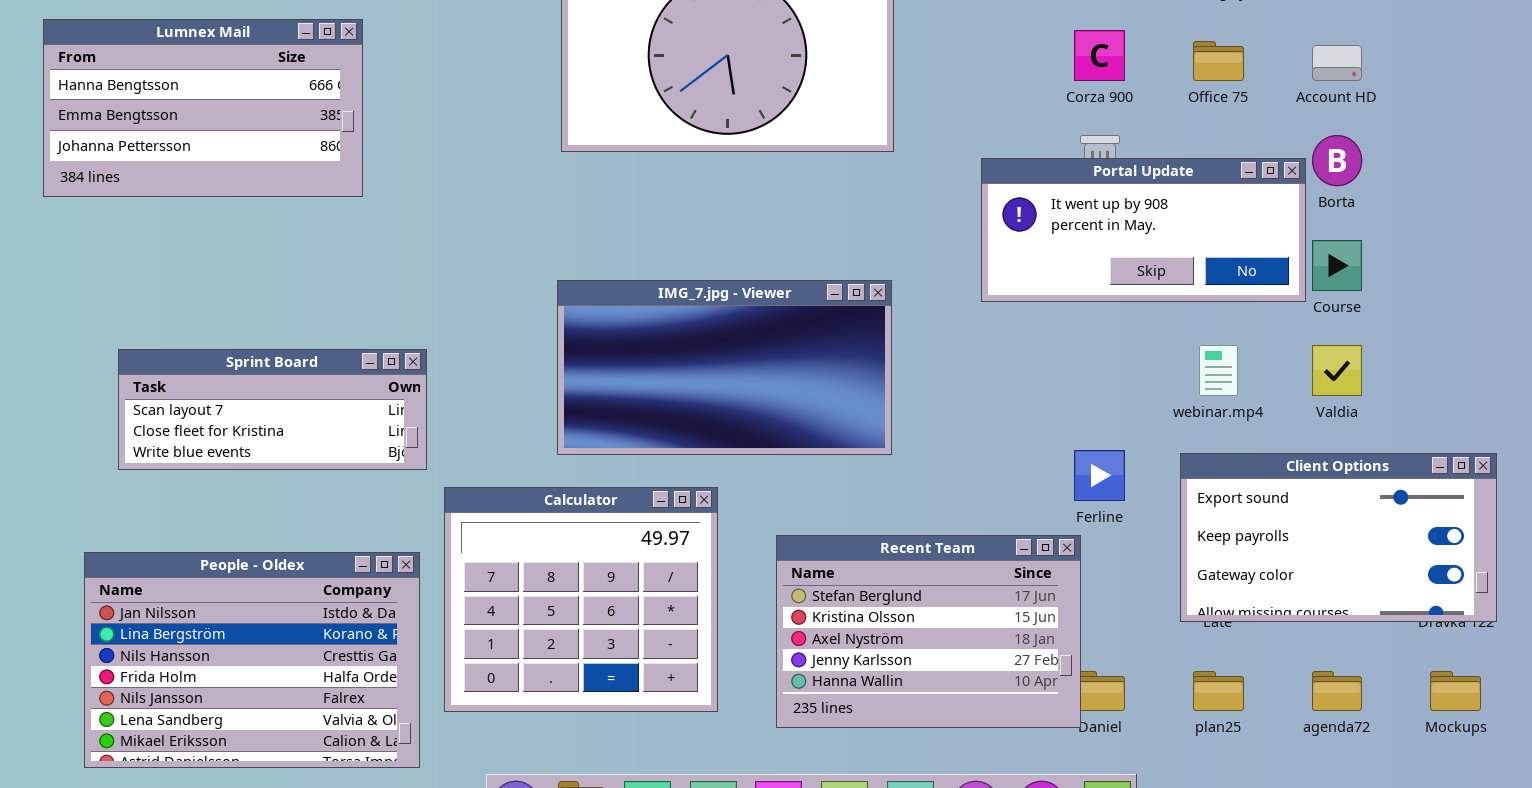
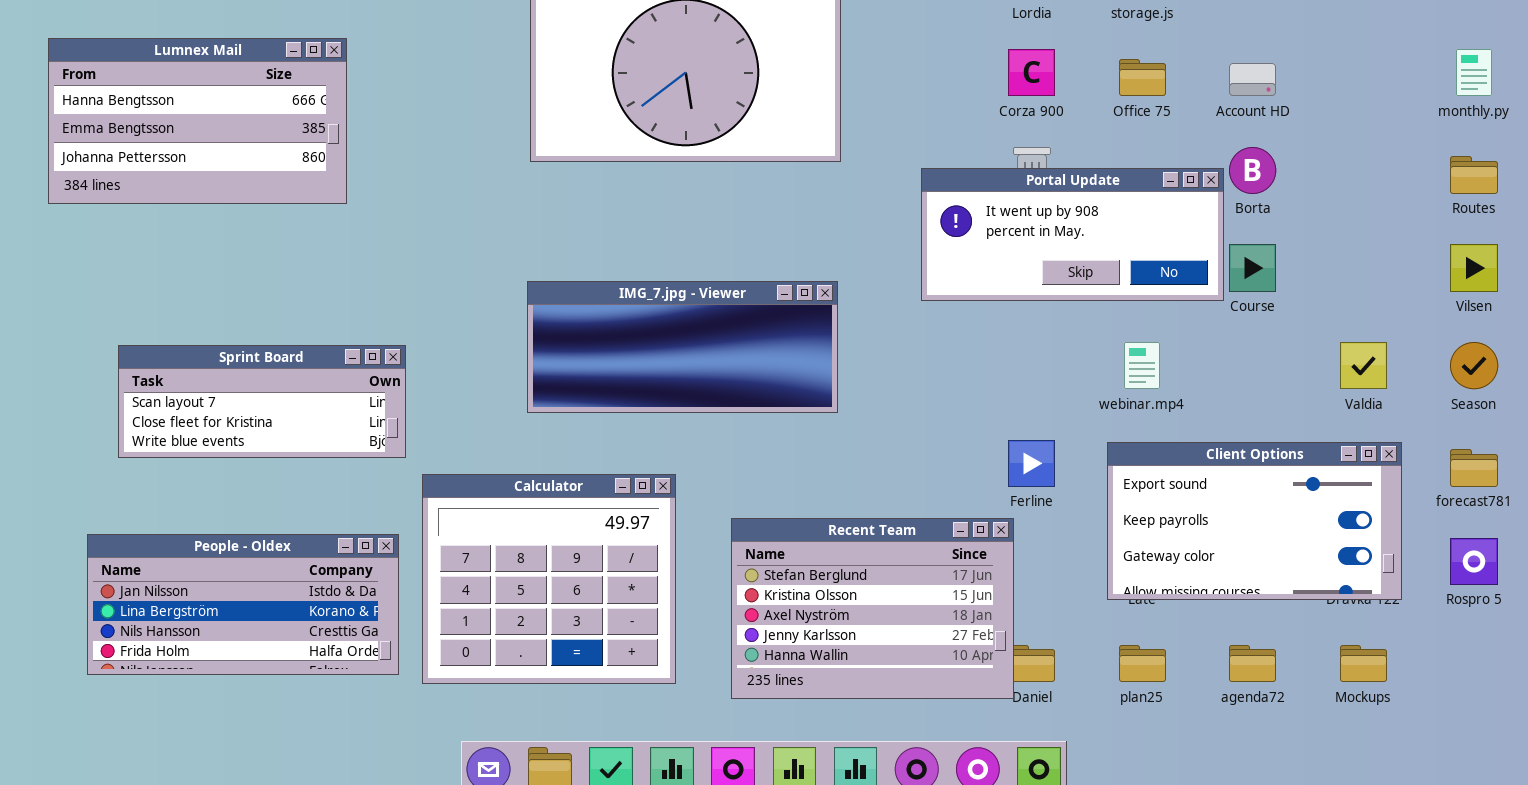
IMG_7.jpg - Viewer: [557,280,892,455] -> [527,281,838,413], resized
Valdia: [1312,345,1362,396] -> [1340,342,1387,389], moved
People - Oldex: [84,552,420,768] -> [87,534,399,675], resized

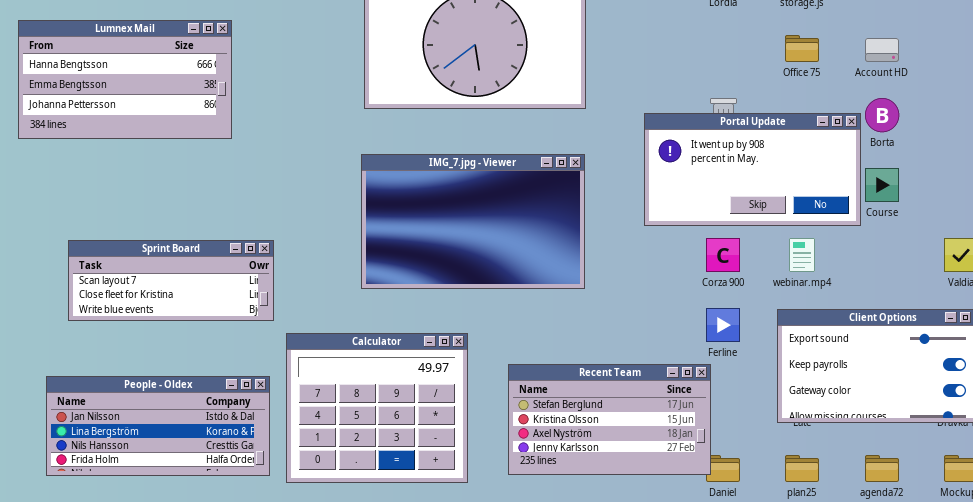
Corza 900: [1008,49,1055,96] -> [706,238,740,272], moved
Portal Update: [921,168,1224,301] -> [644,113,861,226], resized
IMG_7.jpg - Viewer: [527,281,838,413] -> [361,154,585,289], resized
Recent Team: [731,518,1014,699] -> [508,364,711,475], resized

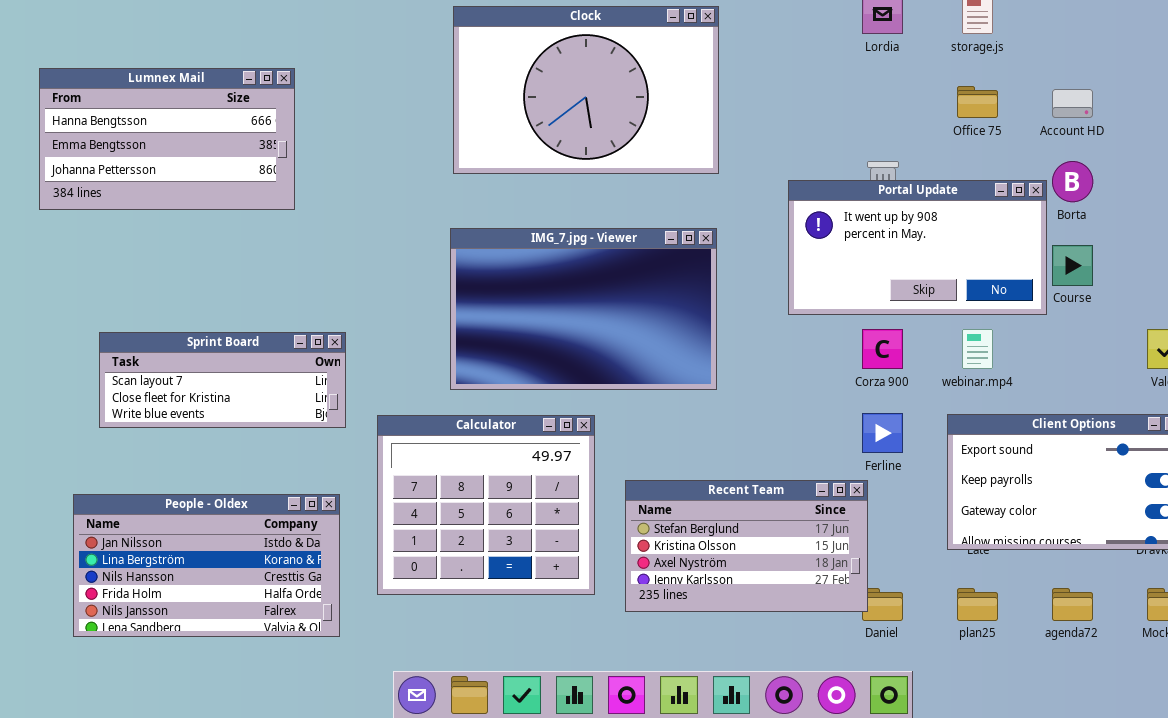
Calculator: [286,333,468,483] -> [377,415,595,595], moved
People - Oldex: [46,376,270,476] -> [73,494,340,637], resized

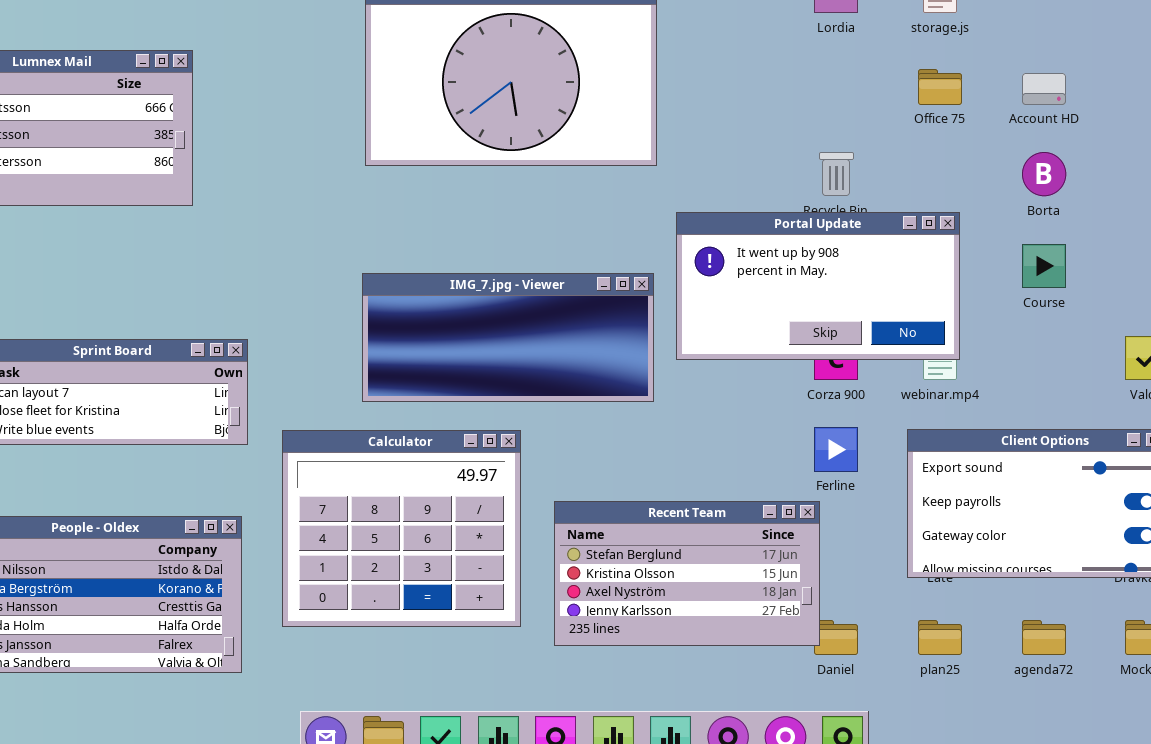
Portal Update: [788,180,1047,315] -> [676,212,960,360], moved
IMG_7.jpg - Viewer: [450,228,717,390] -> [362,273,654,402], resized

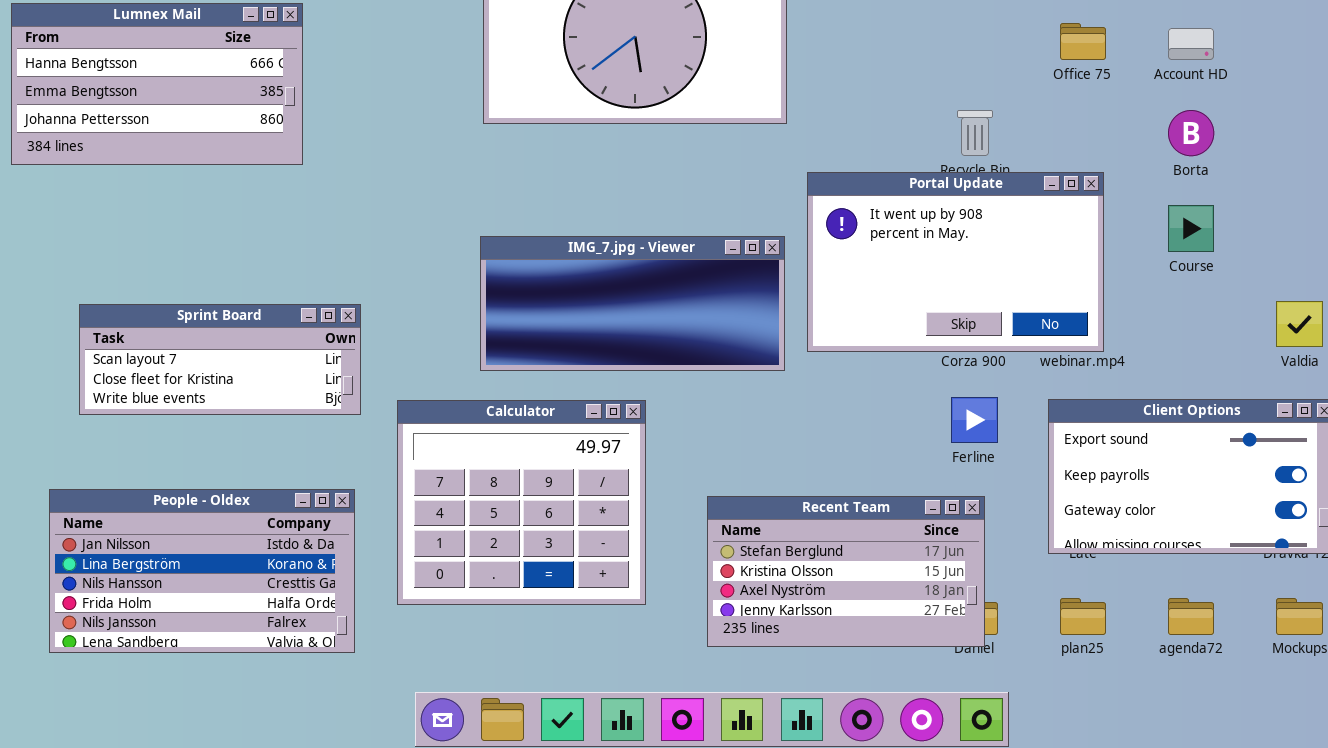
Portal Update: [676,212,960,360] -> [807,172,1104,352], resized
Recent Team: [554,501,820,646] -> [707,496,985,647], moved

